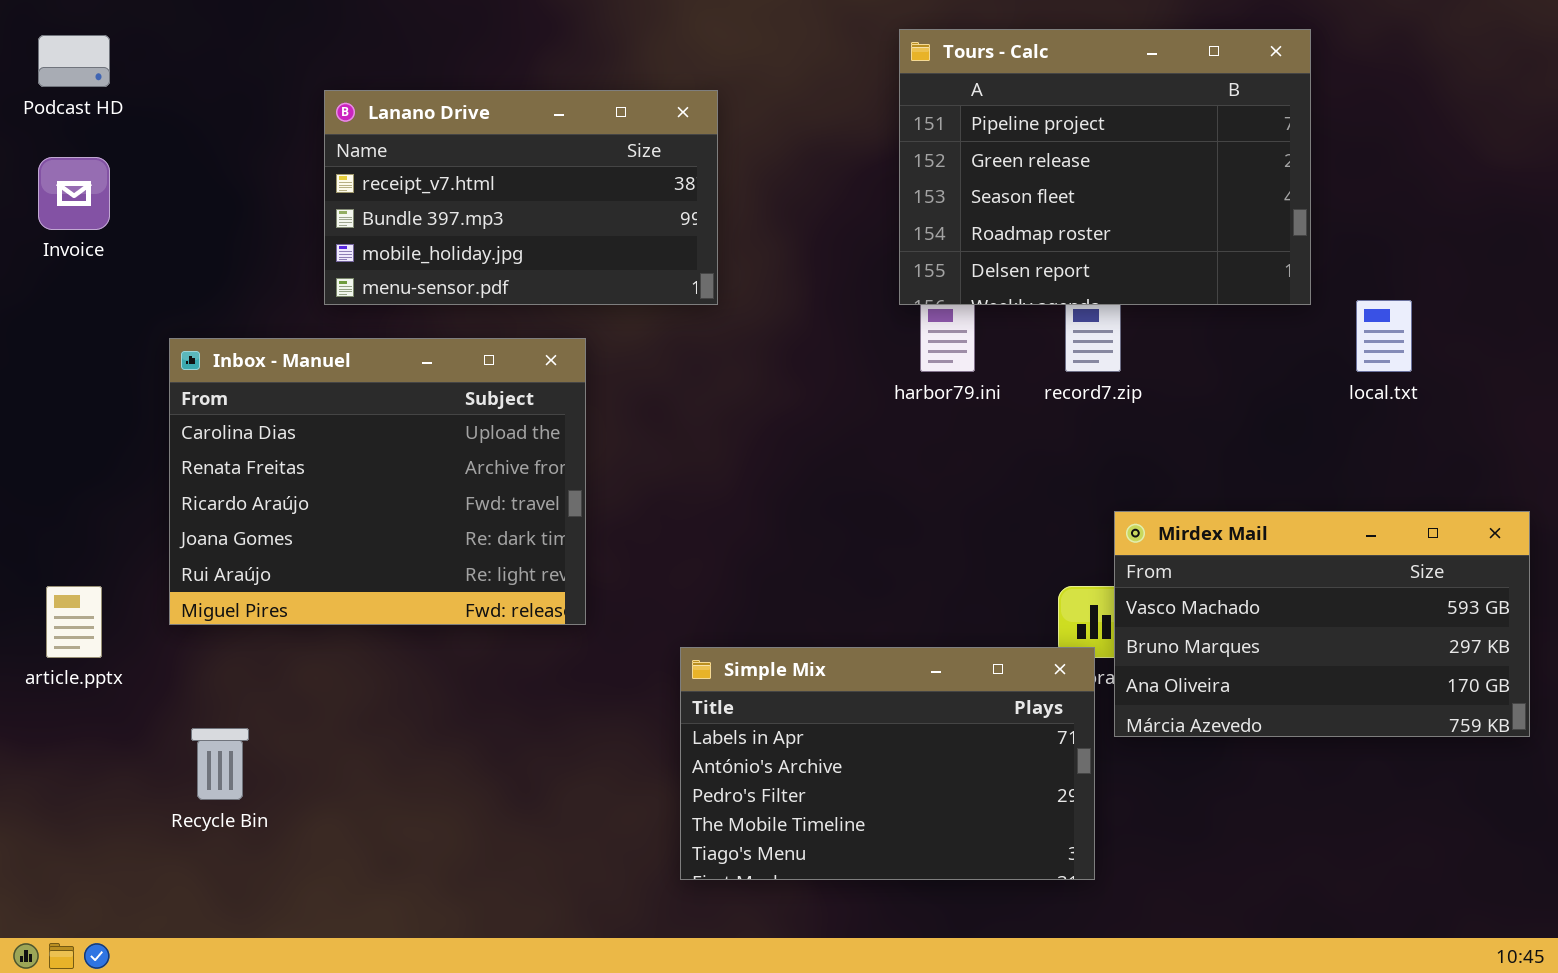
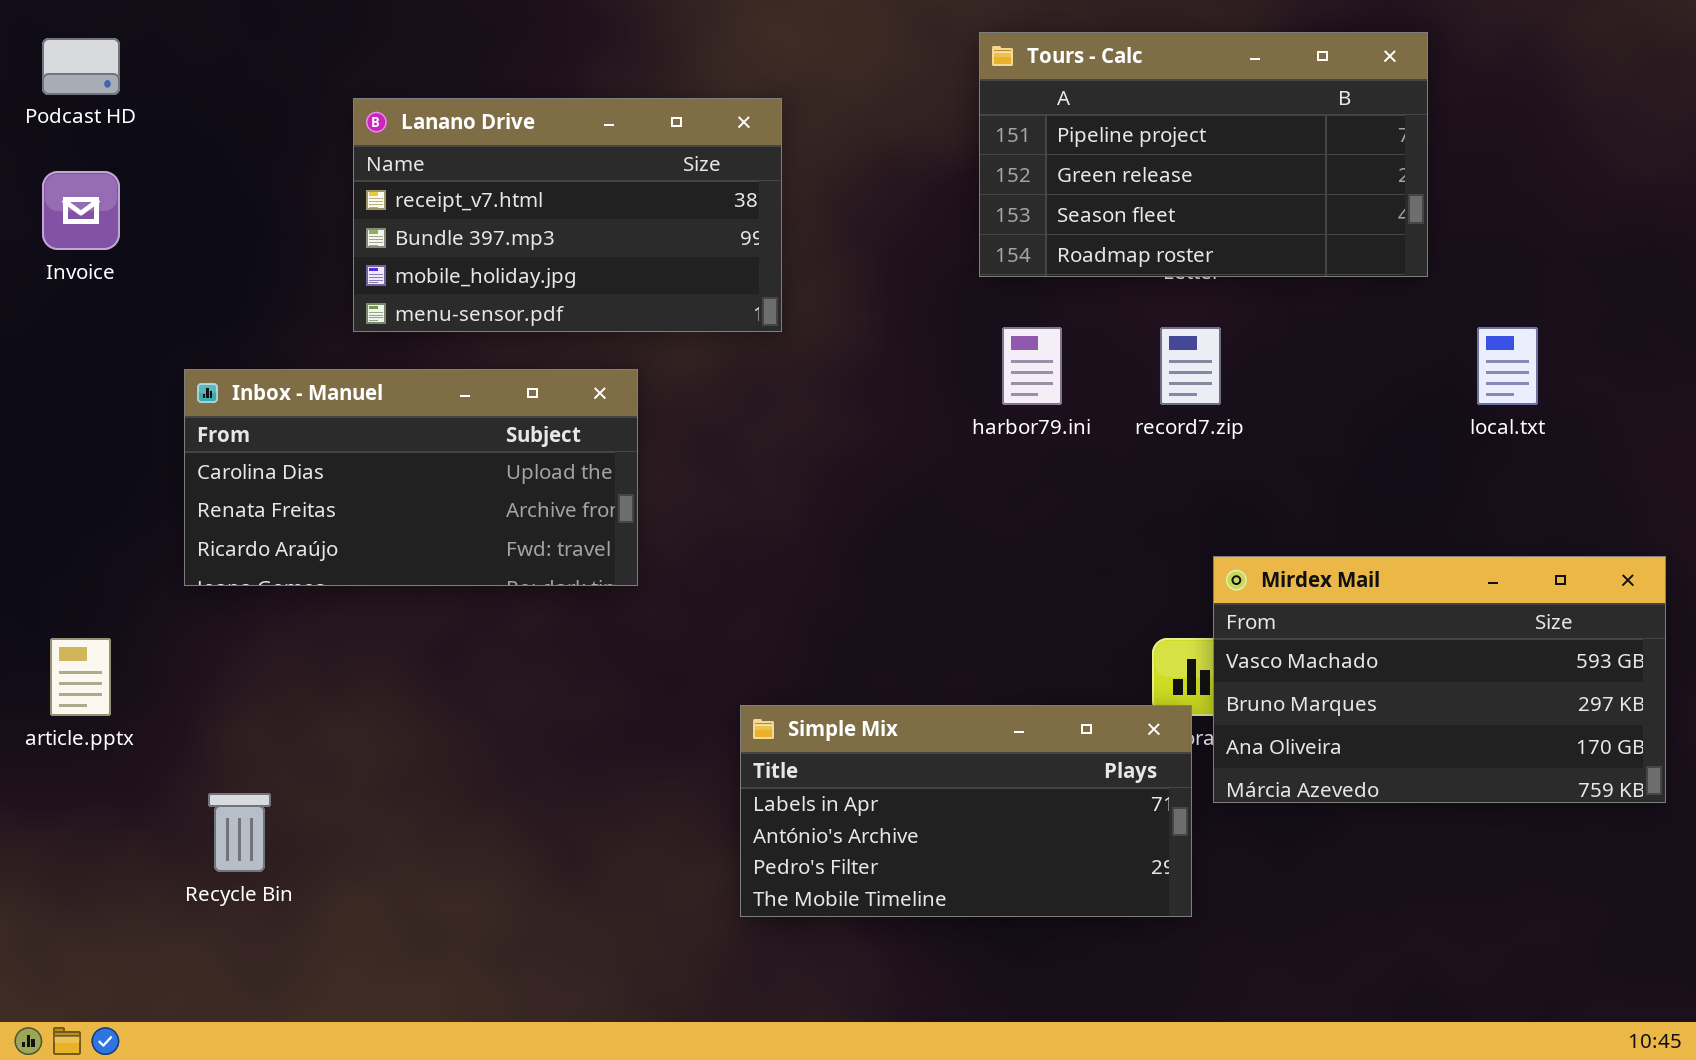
Tours - Calc: [899,29,1311,305] -> [979,32,1428,277], resized
Inbox - Manuel: [169,338,586,625] -> [184,369,638,586], resized
Simple Mix: [680,647,1095,880] -> [740,705,1192,917], resized

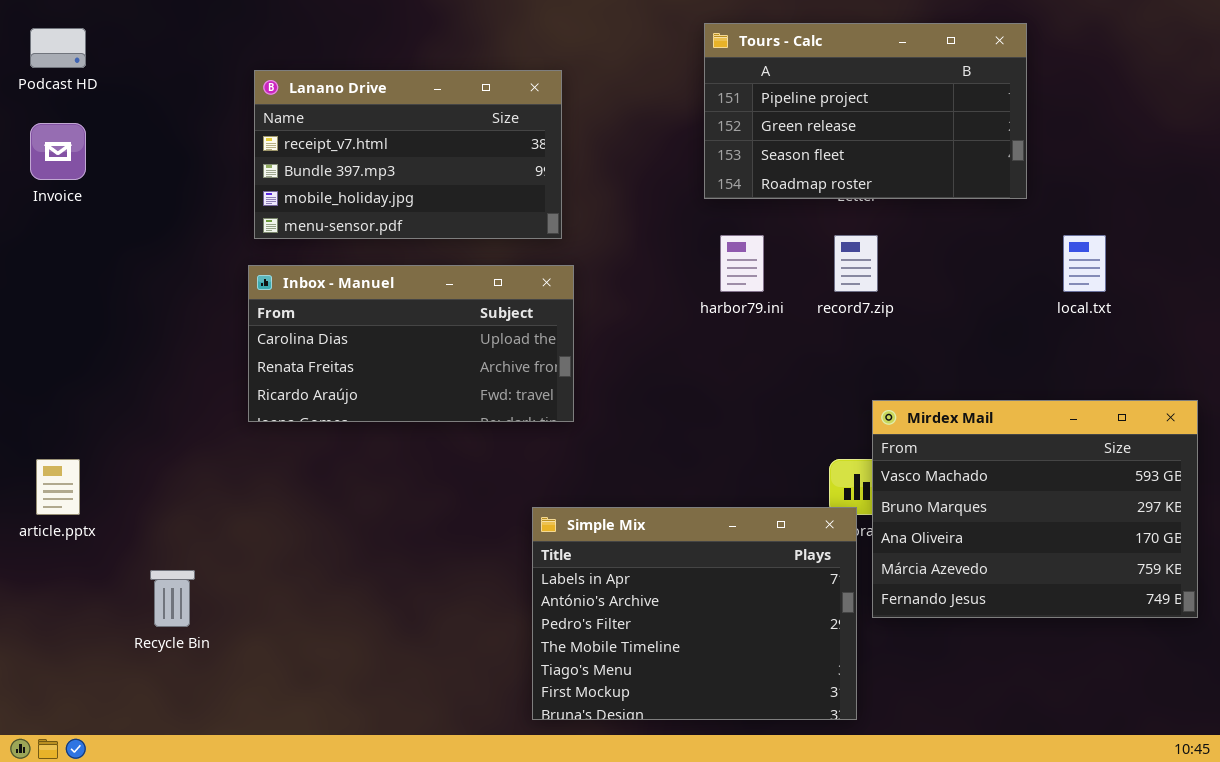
Inbox - Manuel: [184,369,638,586] -> [248,265,574,422], moved
Mirdex Mail: [1213,556,1666,803] -> [872,400,1198,618], resized
Simple Mix: [740,705,1192,917] -> [532,507,857,720], resized

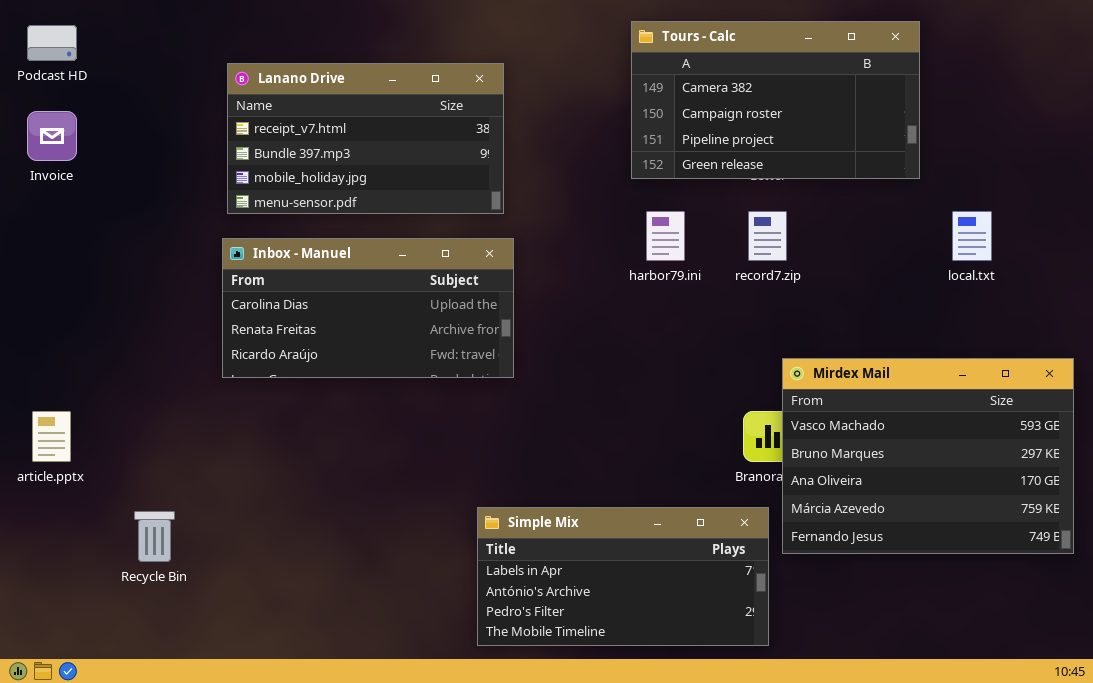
Tours - Calc: [704,23,1027,199] -> [631,21,920,179], scrolled up 2 rows
Simple Mix: [532,507,857,720] -> [477,507,769,646], resized

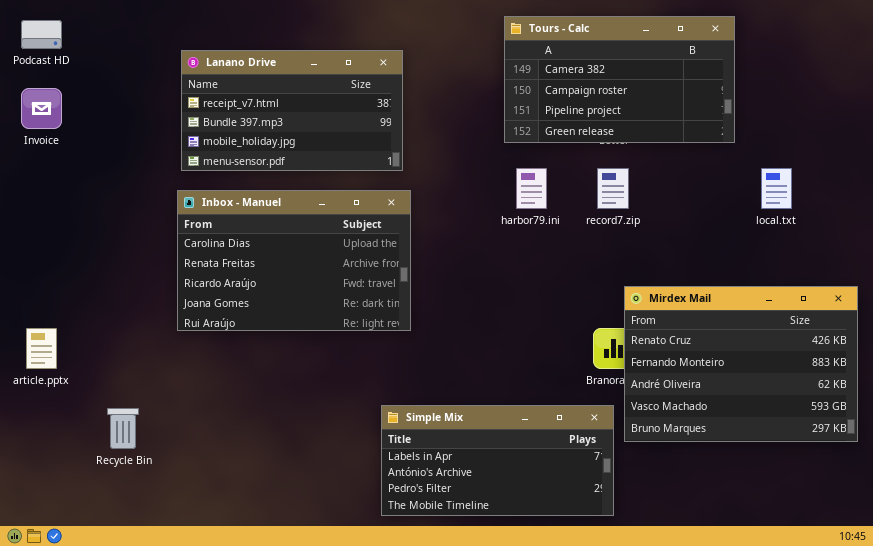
Inbox - Manuel: [222,238,514,378] -> [177,190,411,331], resized
Mirdex Mail: [782,358,1074,554] -> [624,286,858,442], scrolled up 3 rows

